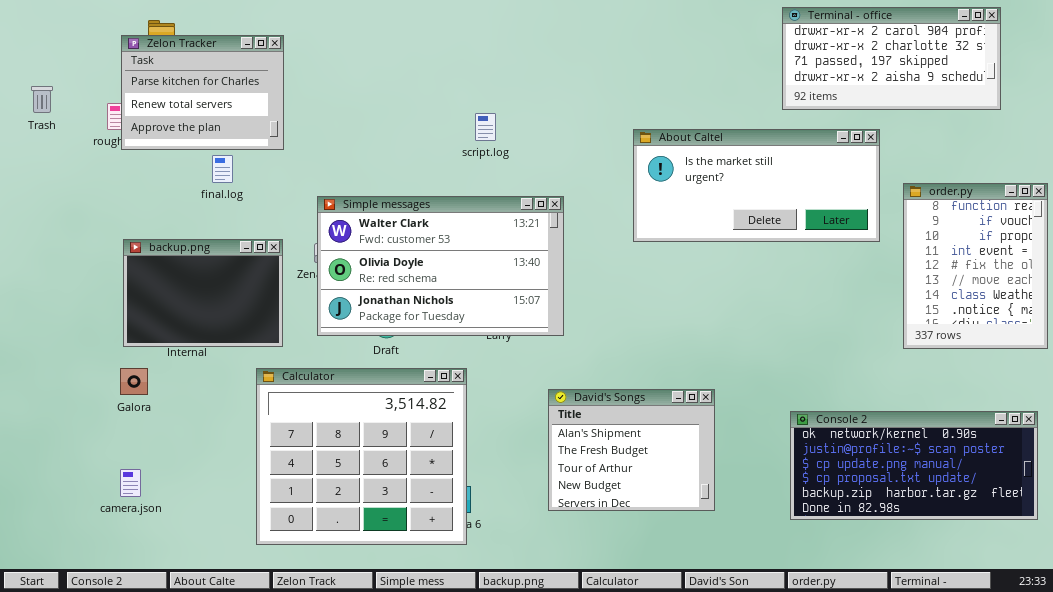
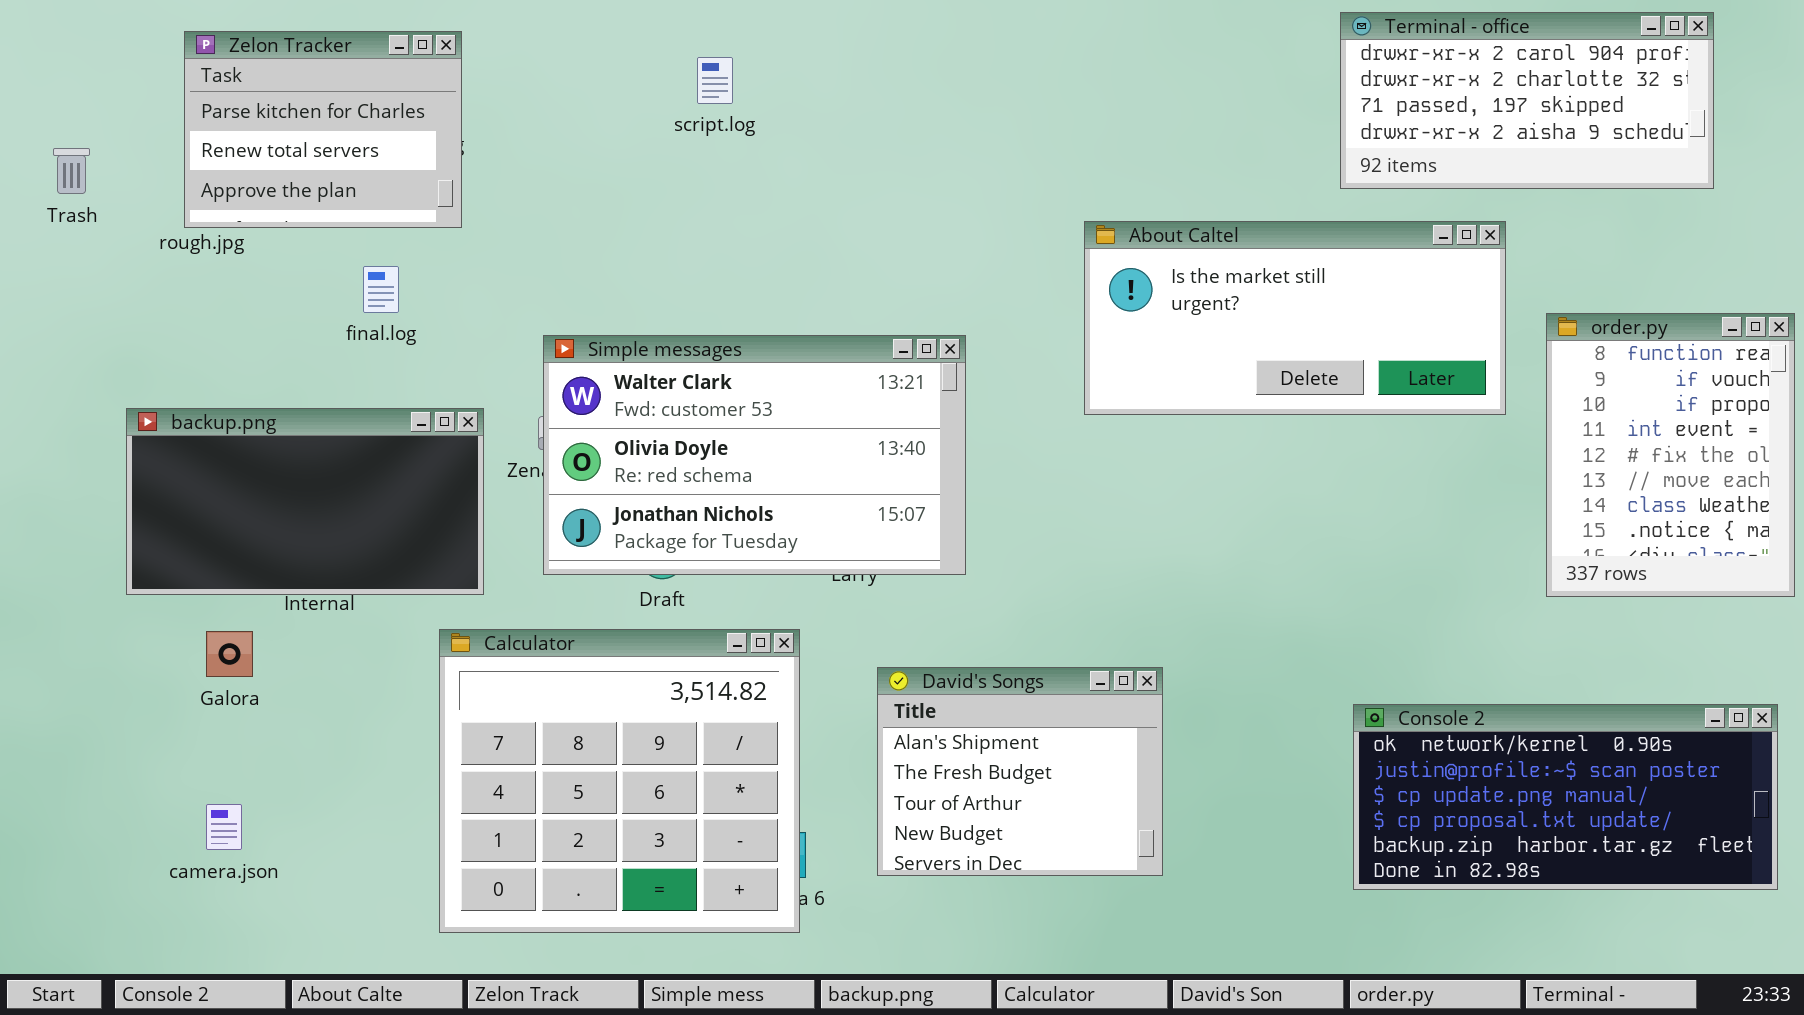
Zelon Tracker: [121,35,284,150] -> [184,31,462,228], moved
script.log: [475,113,496,141] -> [697,57,733,104], moved
backup.png: [123,239,283,347] -> [126,408,484,595], resized
David's Songs: [548,389,715,511] -> [877,667,1163,876], moved

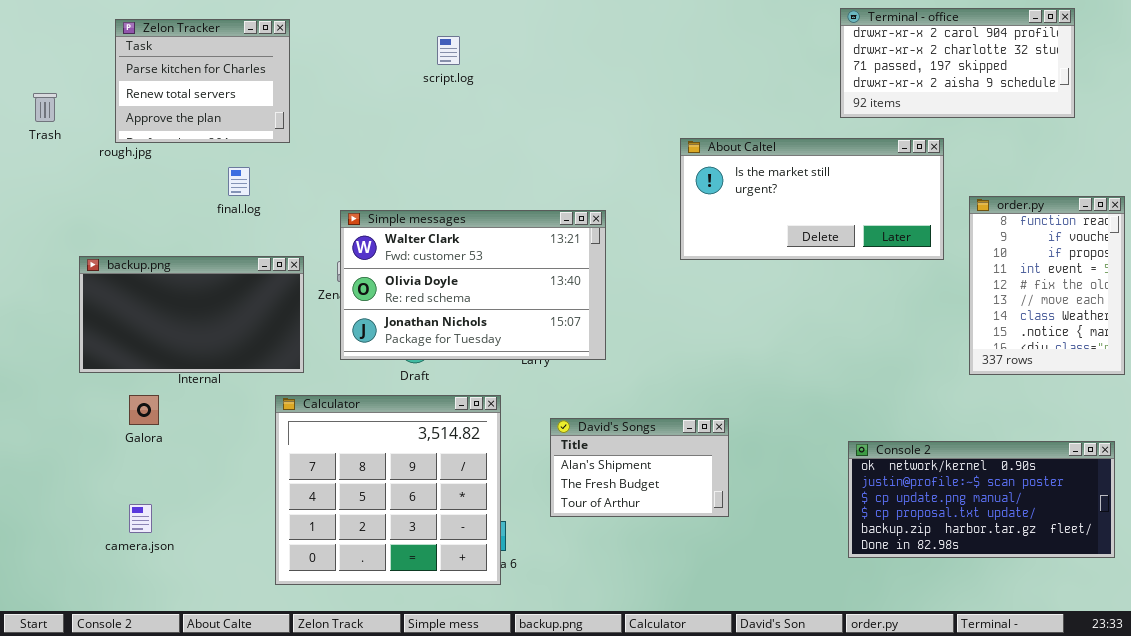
David's Songs: [877,667,1163,876] -> [550,418,729,517], resized

